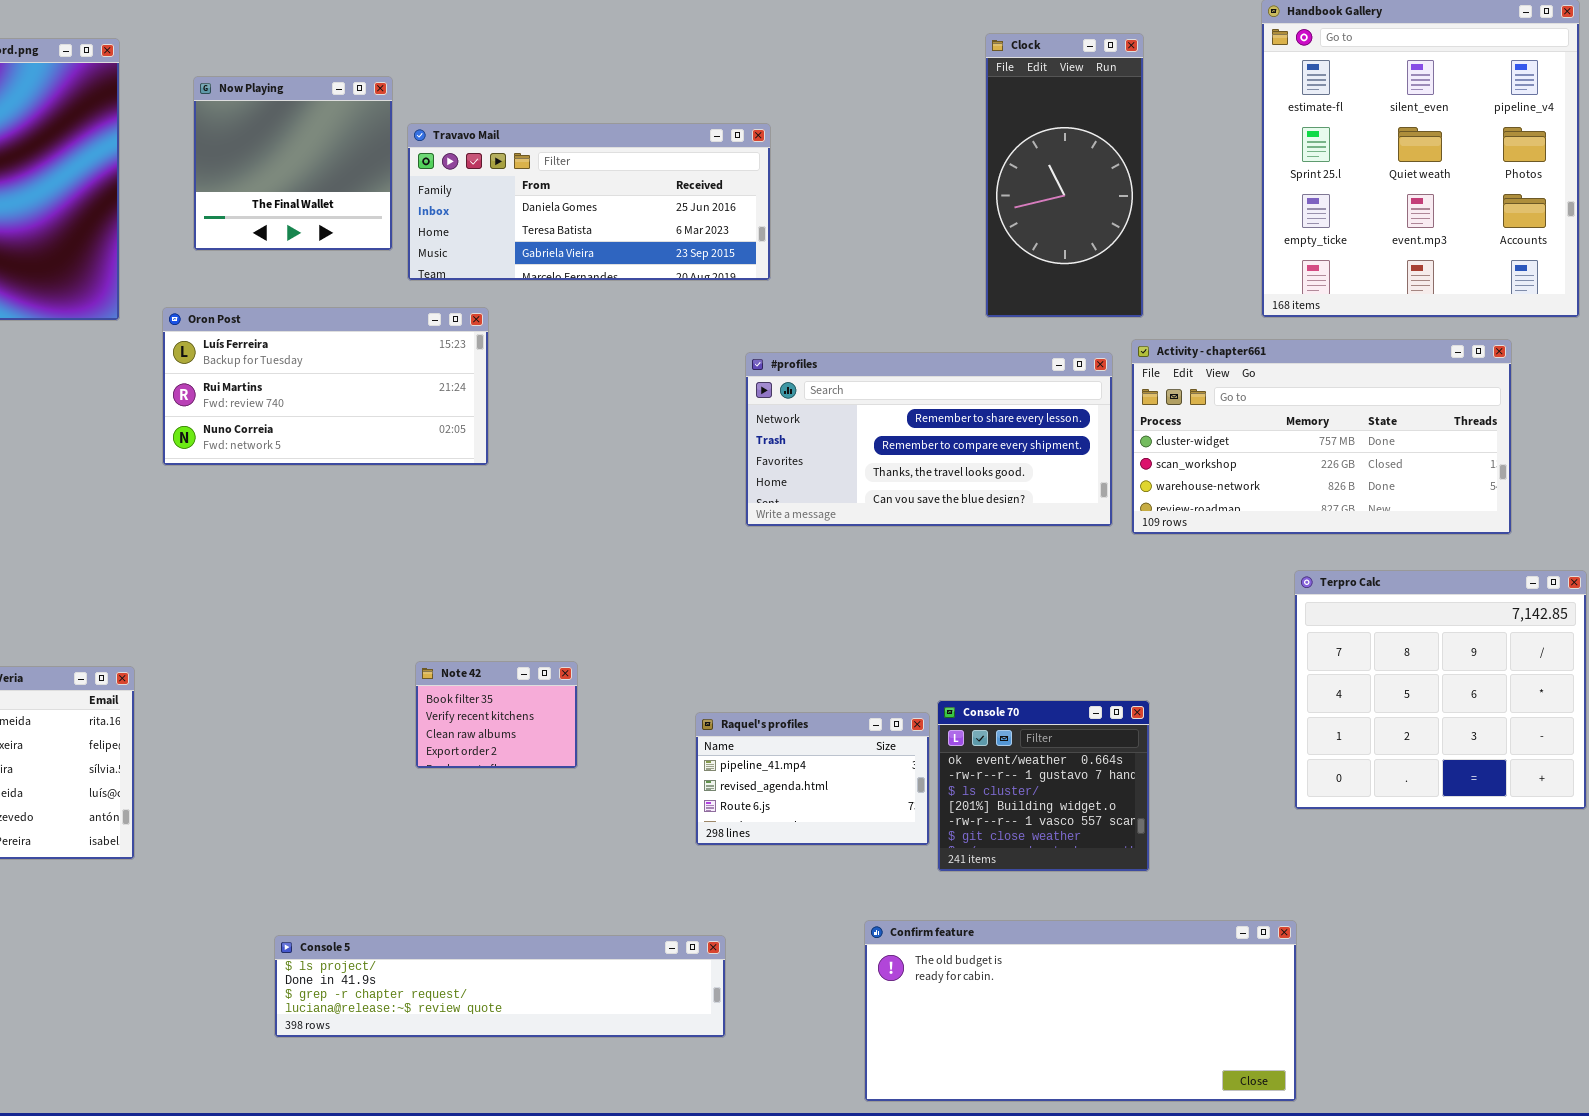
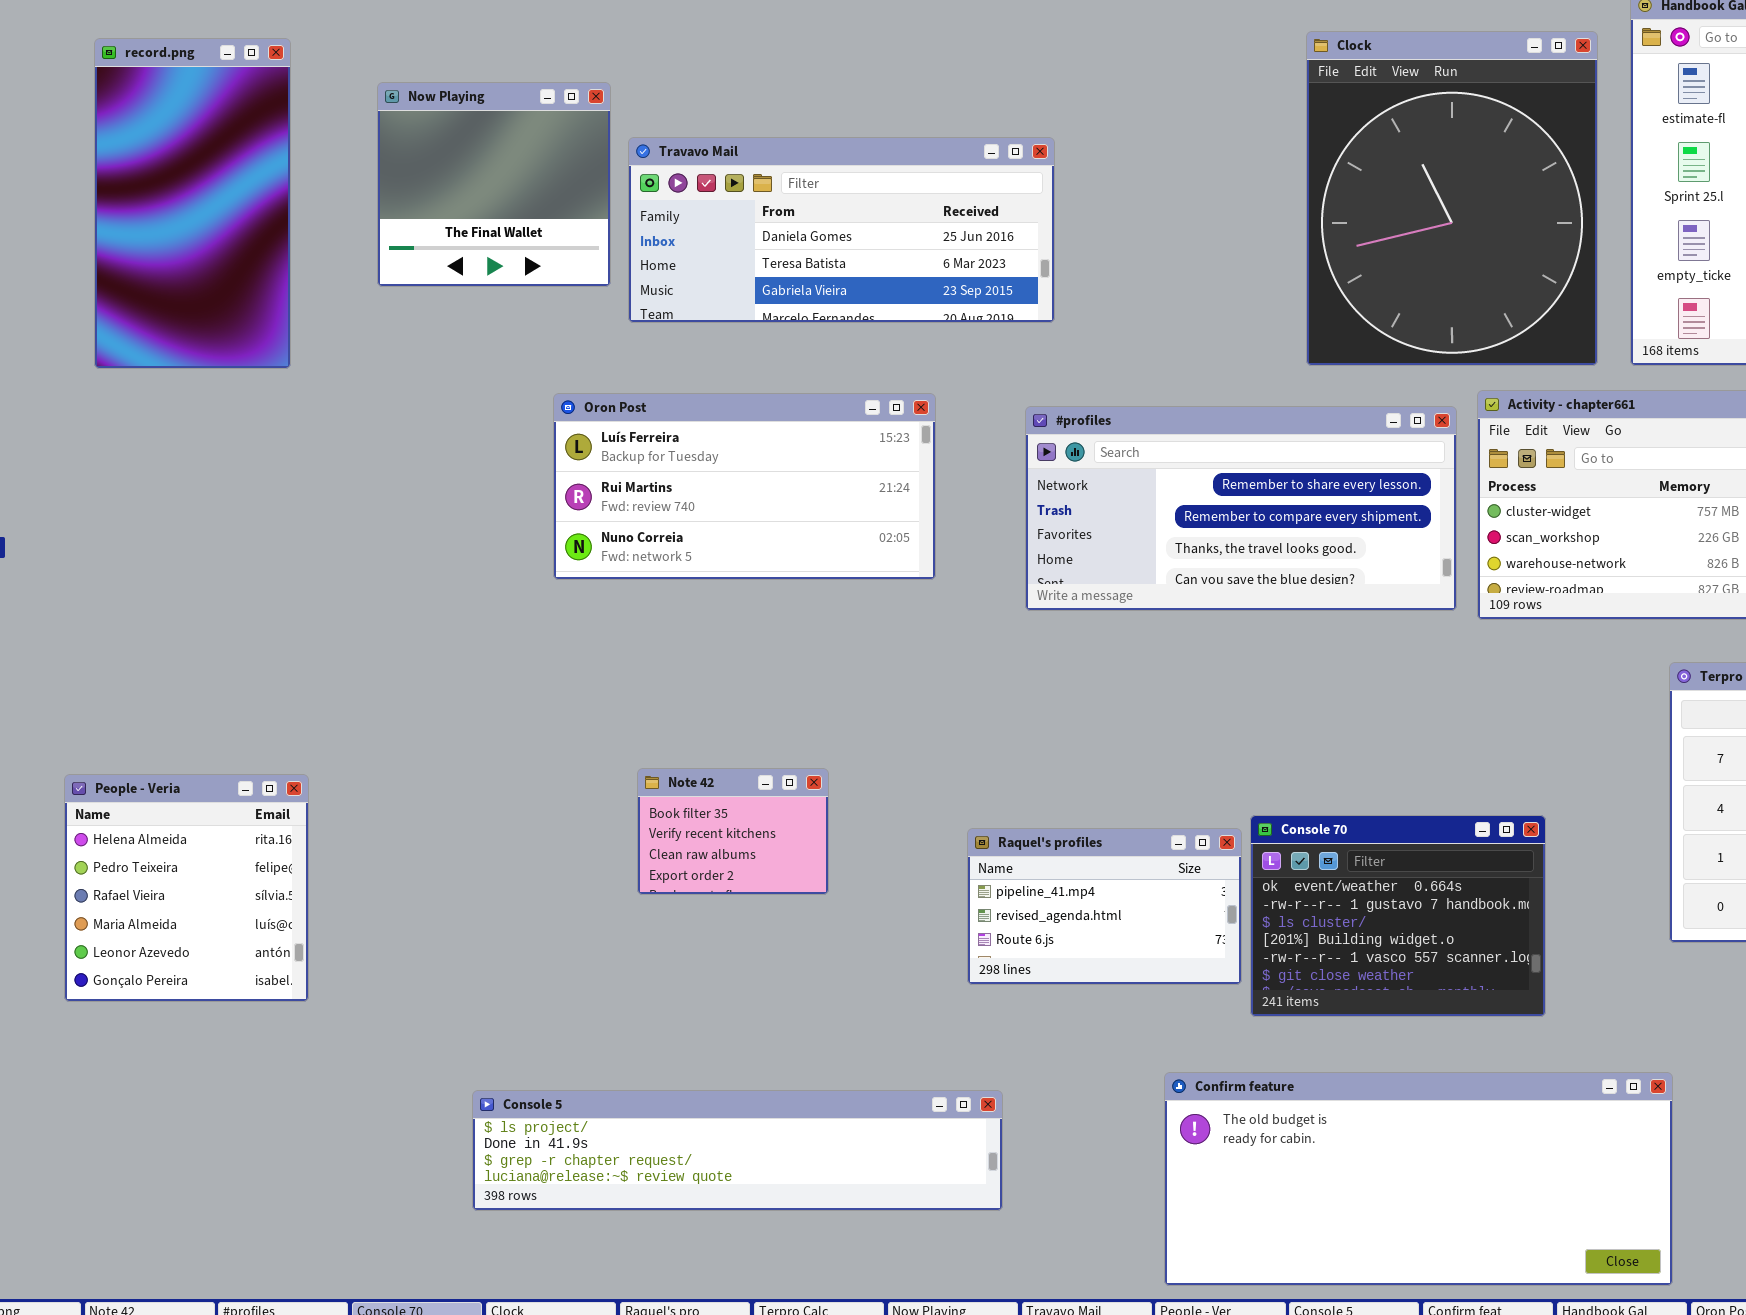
Clock: [985,33,1144,318] -> [1306,31,1598,366], resized
Oron Post: [162,307,489,466] -> [553,393,936,580], moved
Console 70: [937,700,1150,872] -> [1250,815,1546,1017], resized

